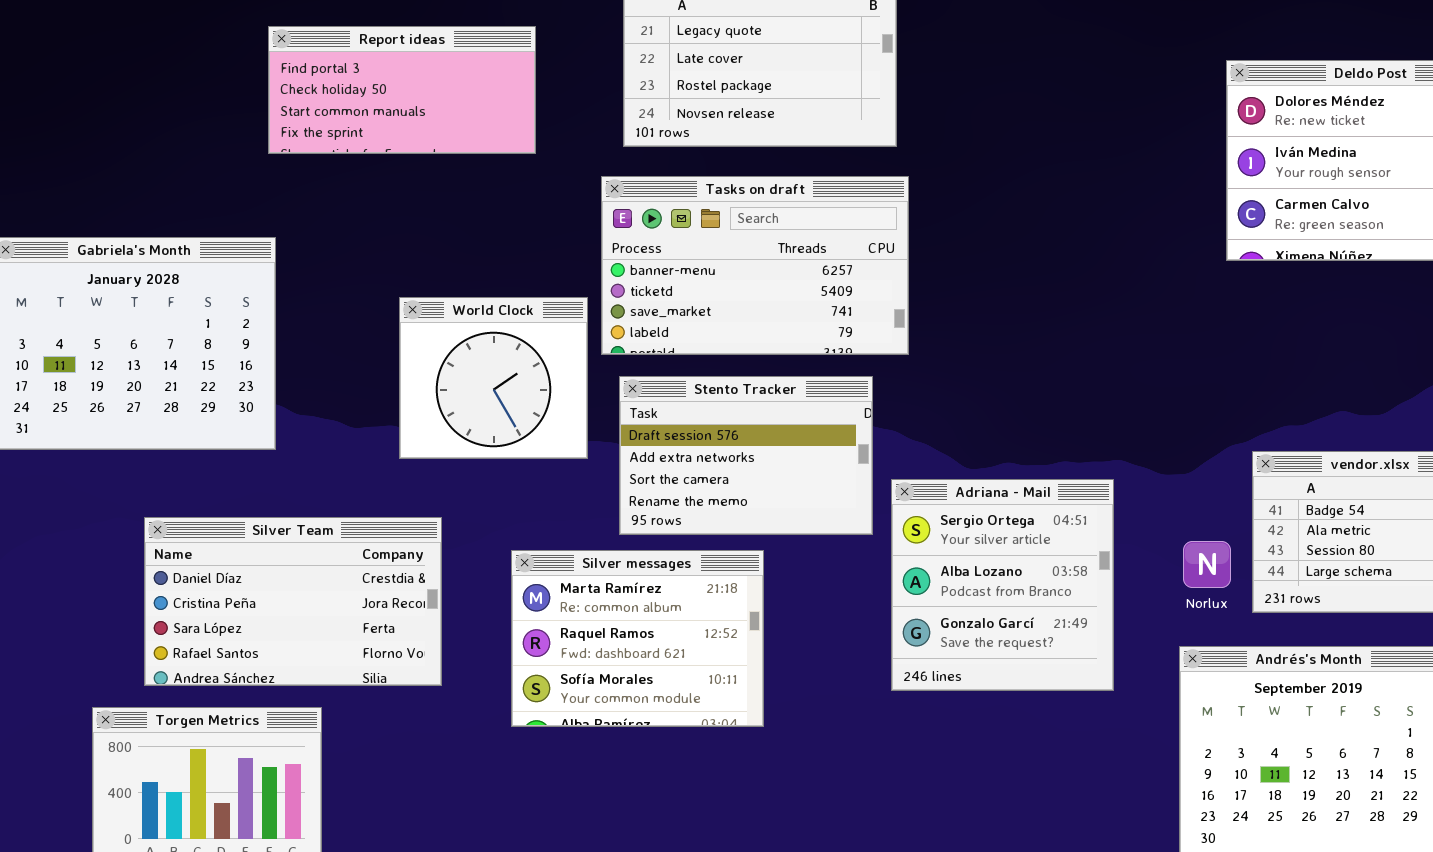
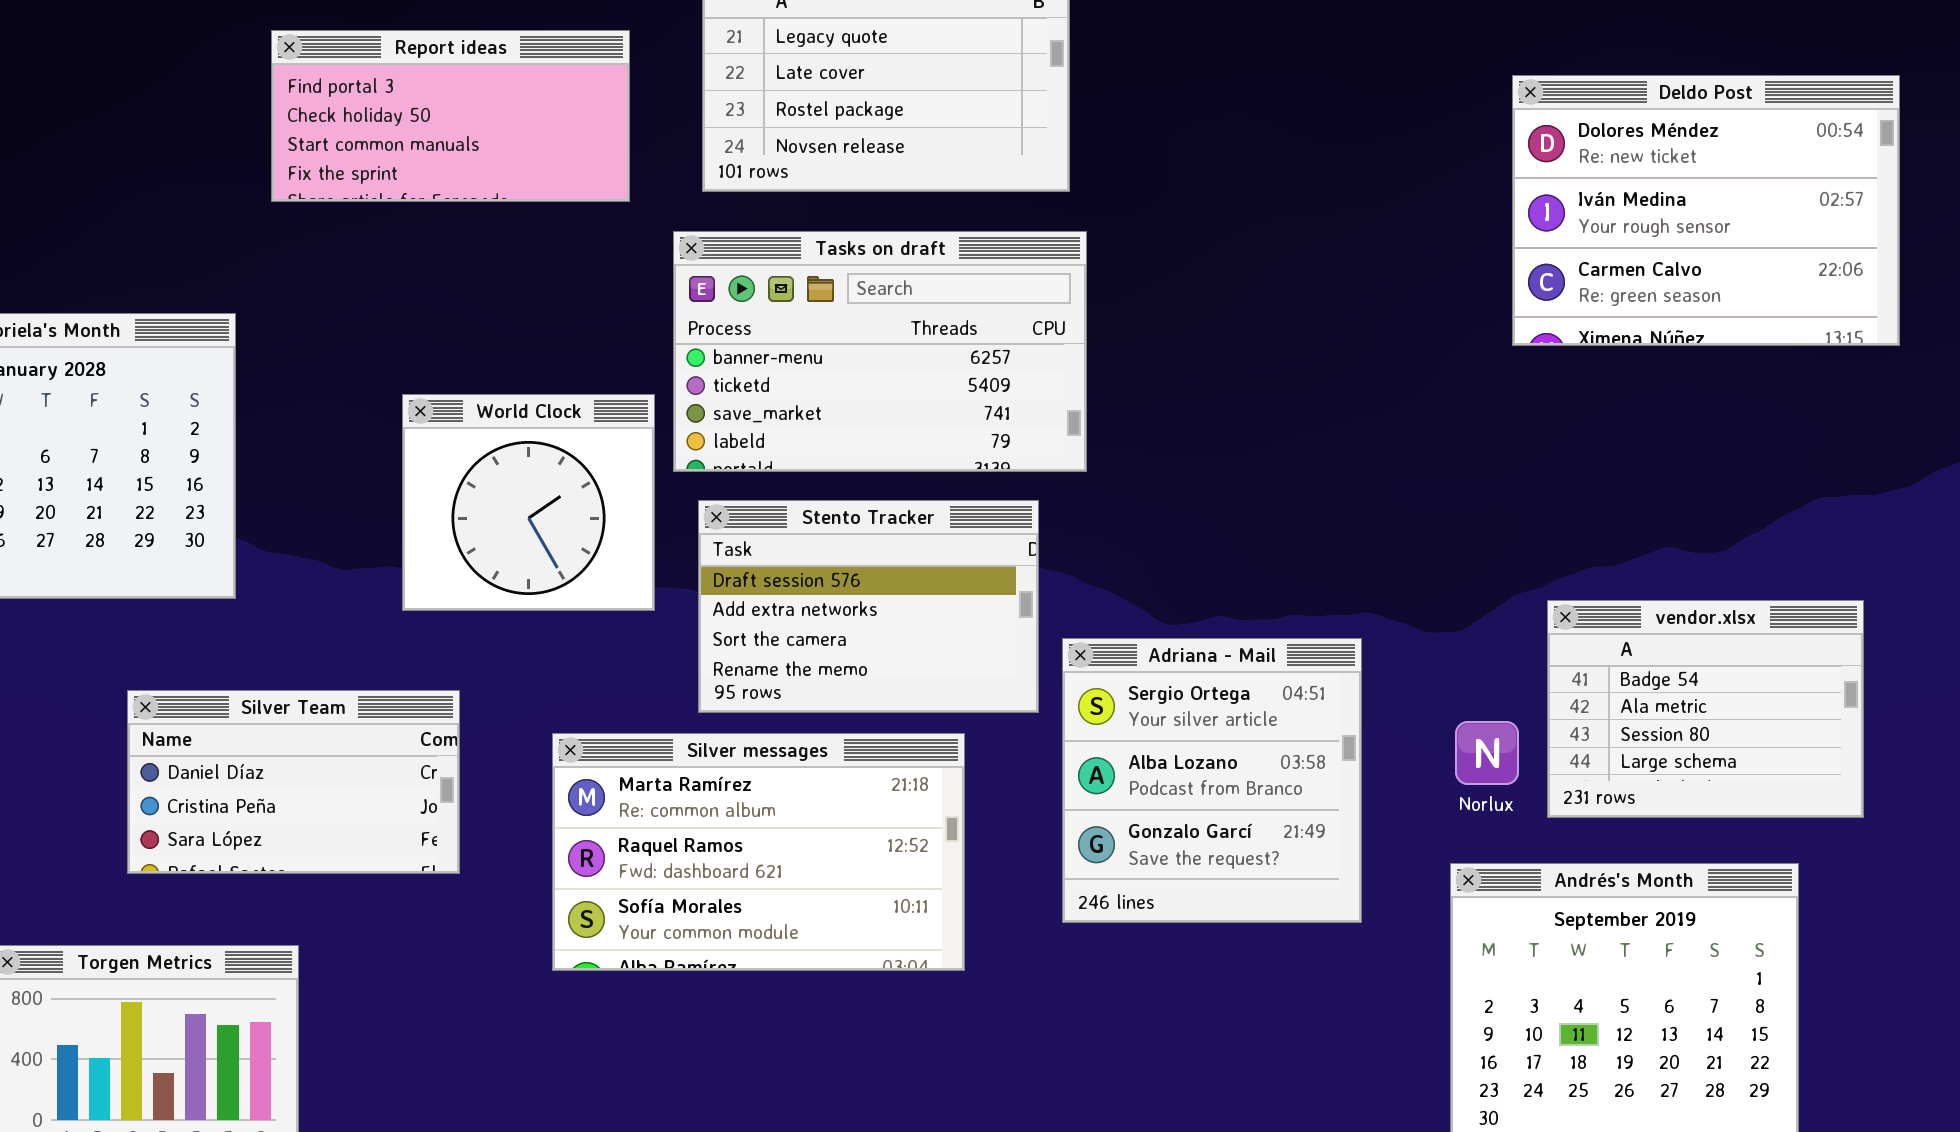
Report ideas: [268,26,536,154] -> [271,30,630,202], moved
Silver Team: [144,517,442,686] -> [127,690,460,874], resized
Silver messages: [511,550,764,727] -> [552,733,965,971], resized

